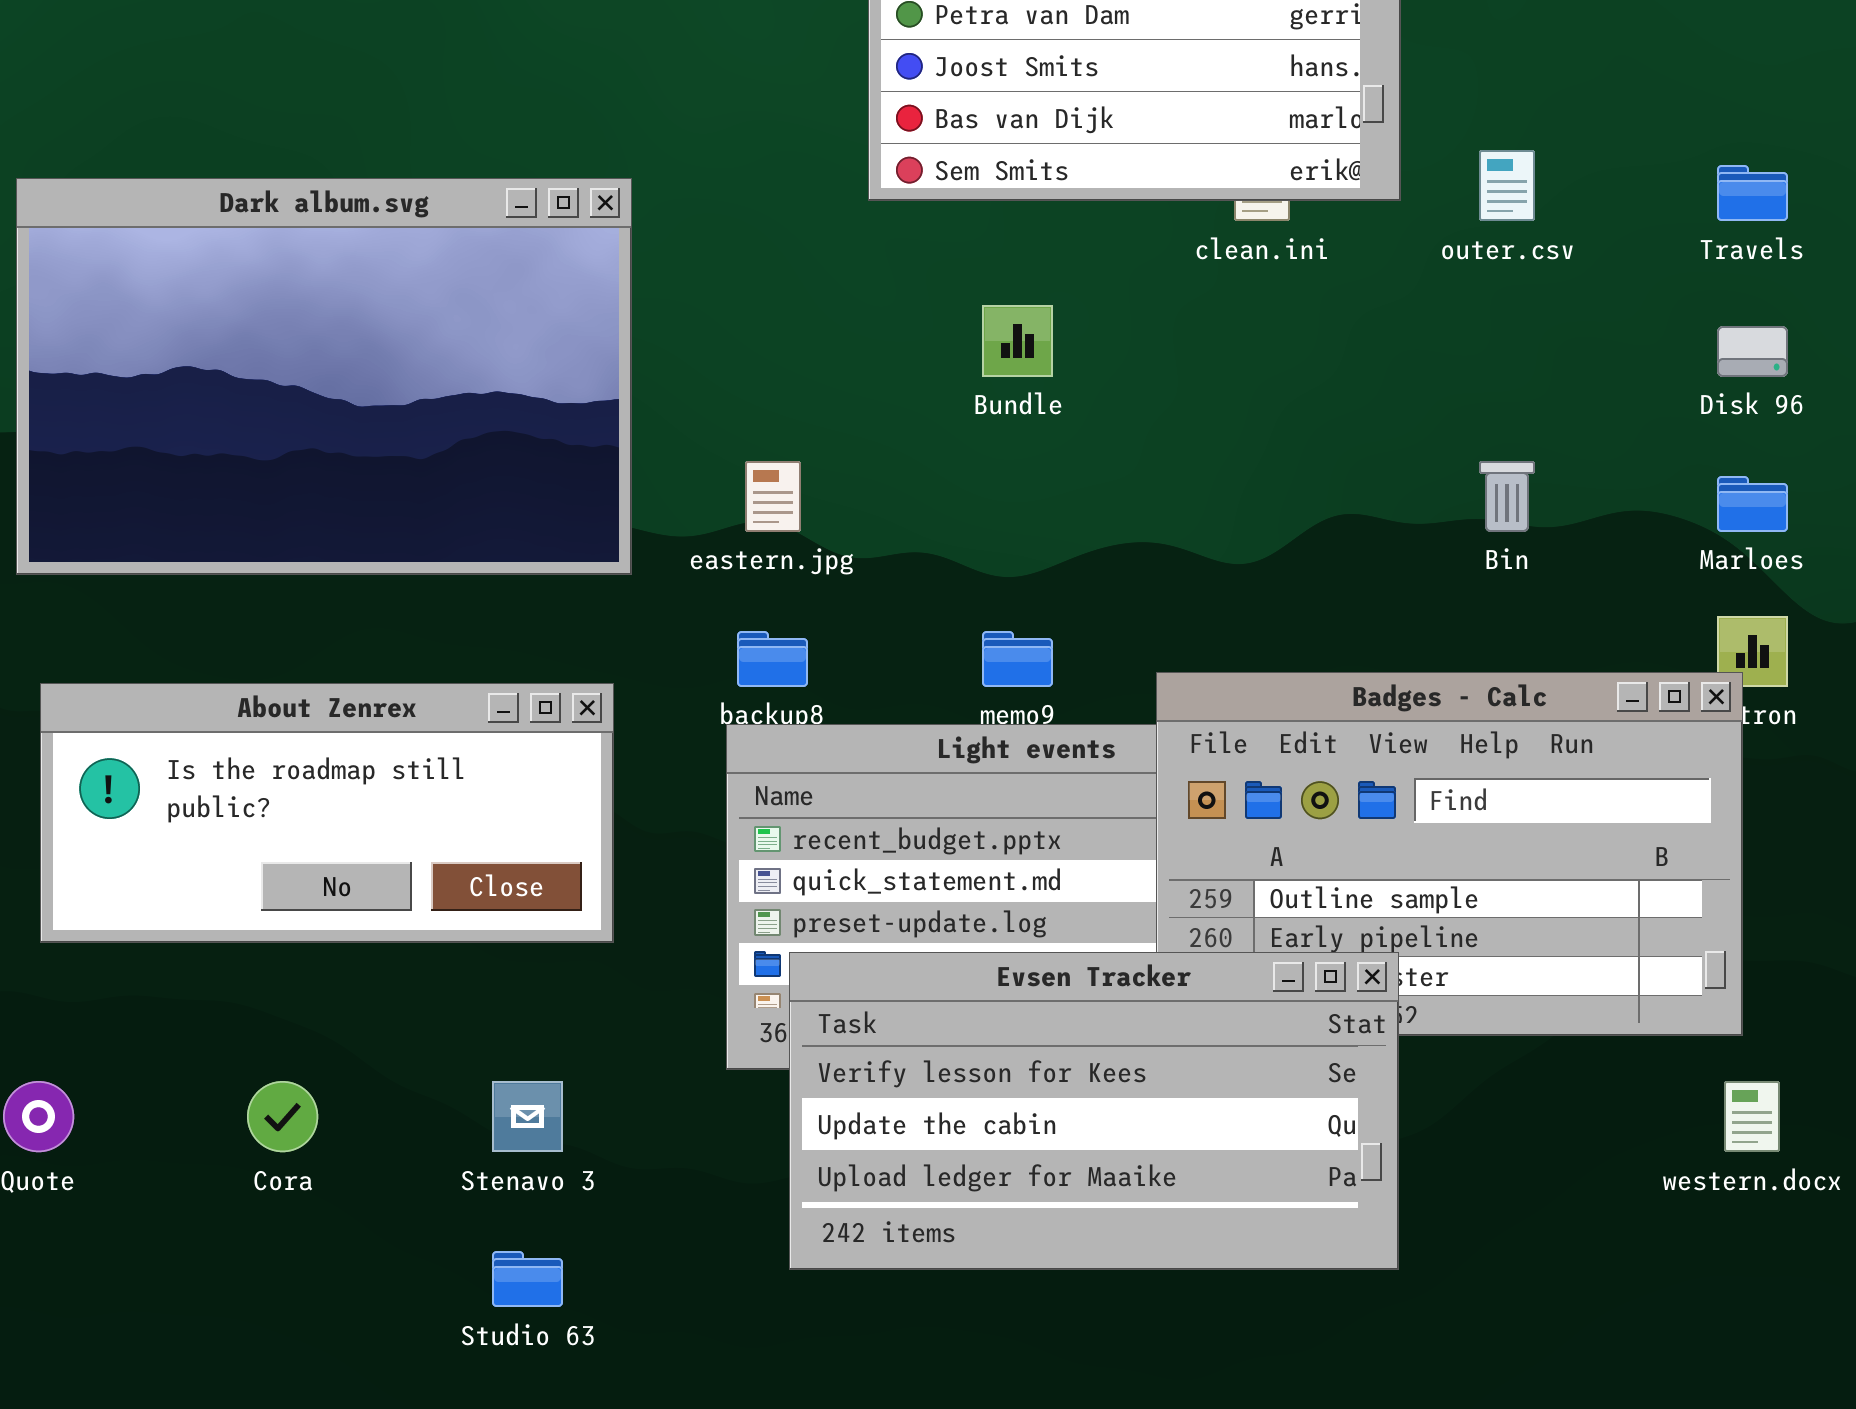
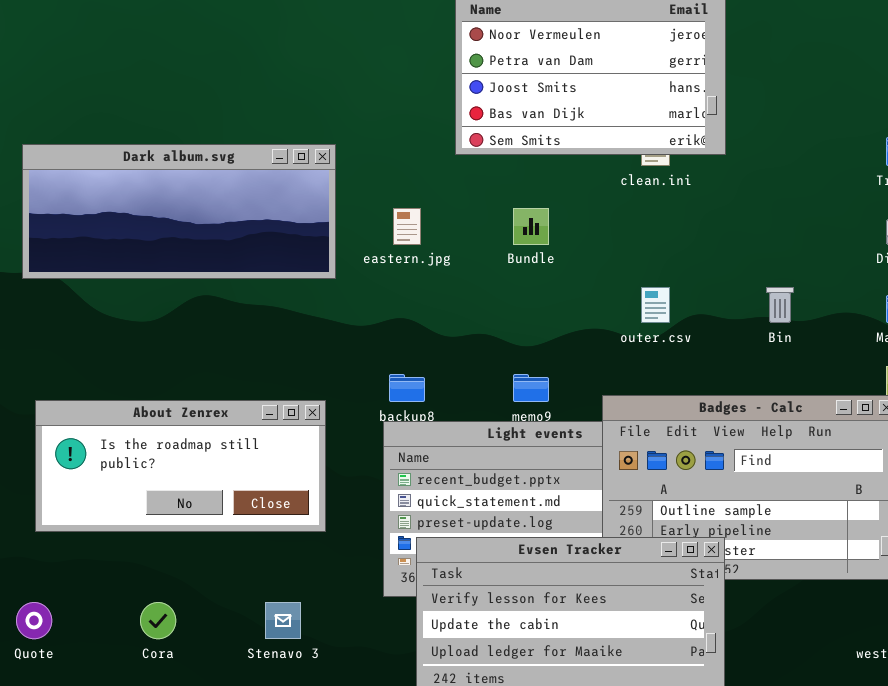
outer.csv: [1479,150,1535,221] -> [641,287,670,323], moved
Dark album.svg: [16,178,632,575] -> [22,144,336,279], resized
eastern.jpg: [745,461,801,532] -> [393,208,421,245], moved

